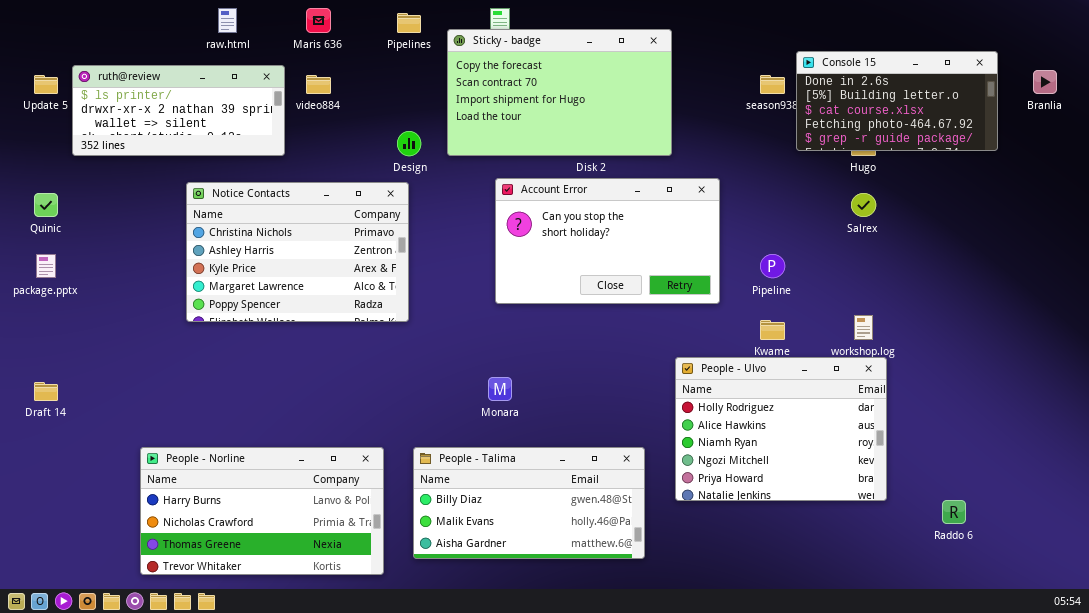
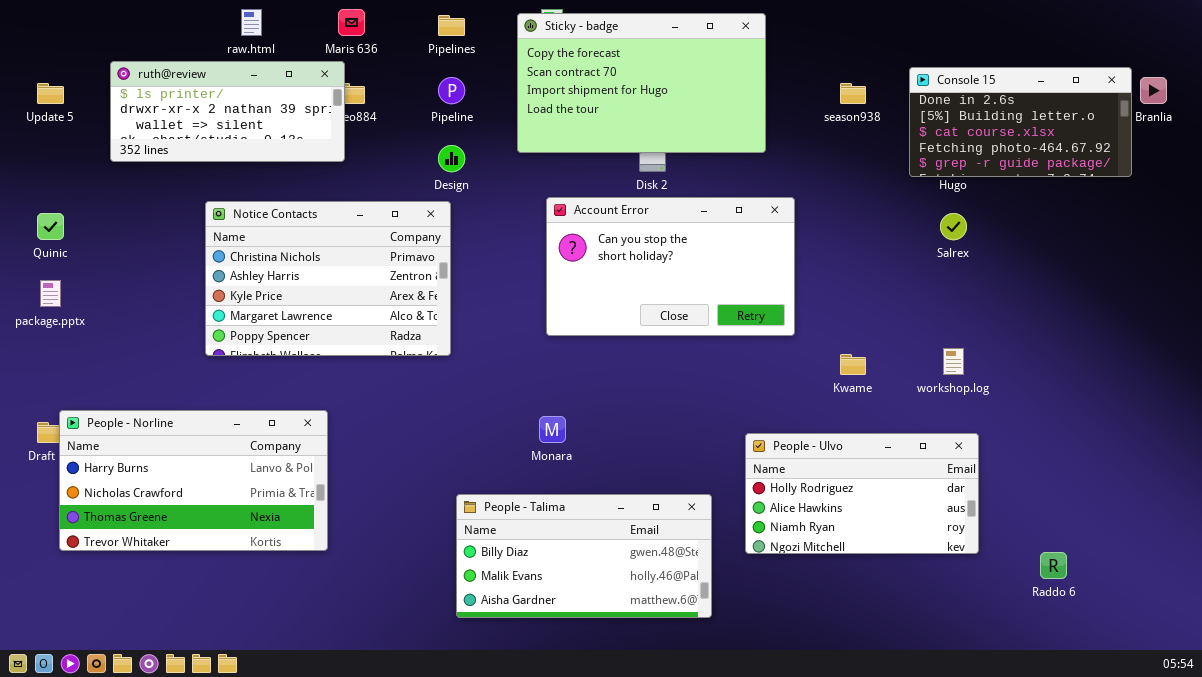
Sticky - badge: [447,29,672,156] -> [517,13,766,153], moved
Console 15: [796,51,998,151] -> [909,67,1132,177], moved
ruth@review: [72,65,285,156] -> [110,61,345,162], moved
Pipeline: [760,254,785,278] -> [438,77,465,104], moved
People - Ulvo: [675,357,887,501] -> [745,433,979,554], resized
People - Norline: [140,447,384,575] -> [59,410,328,551], moved

